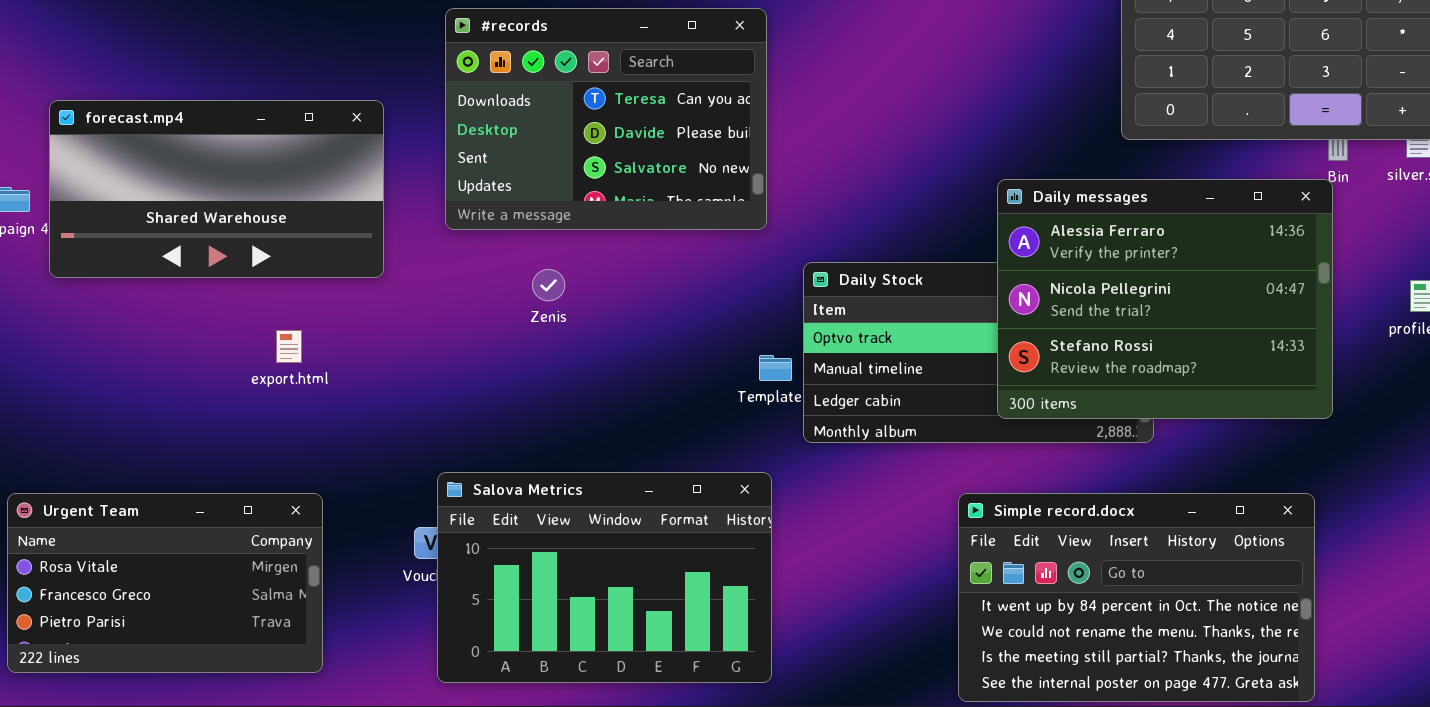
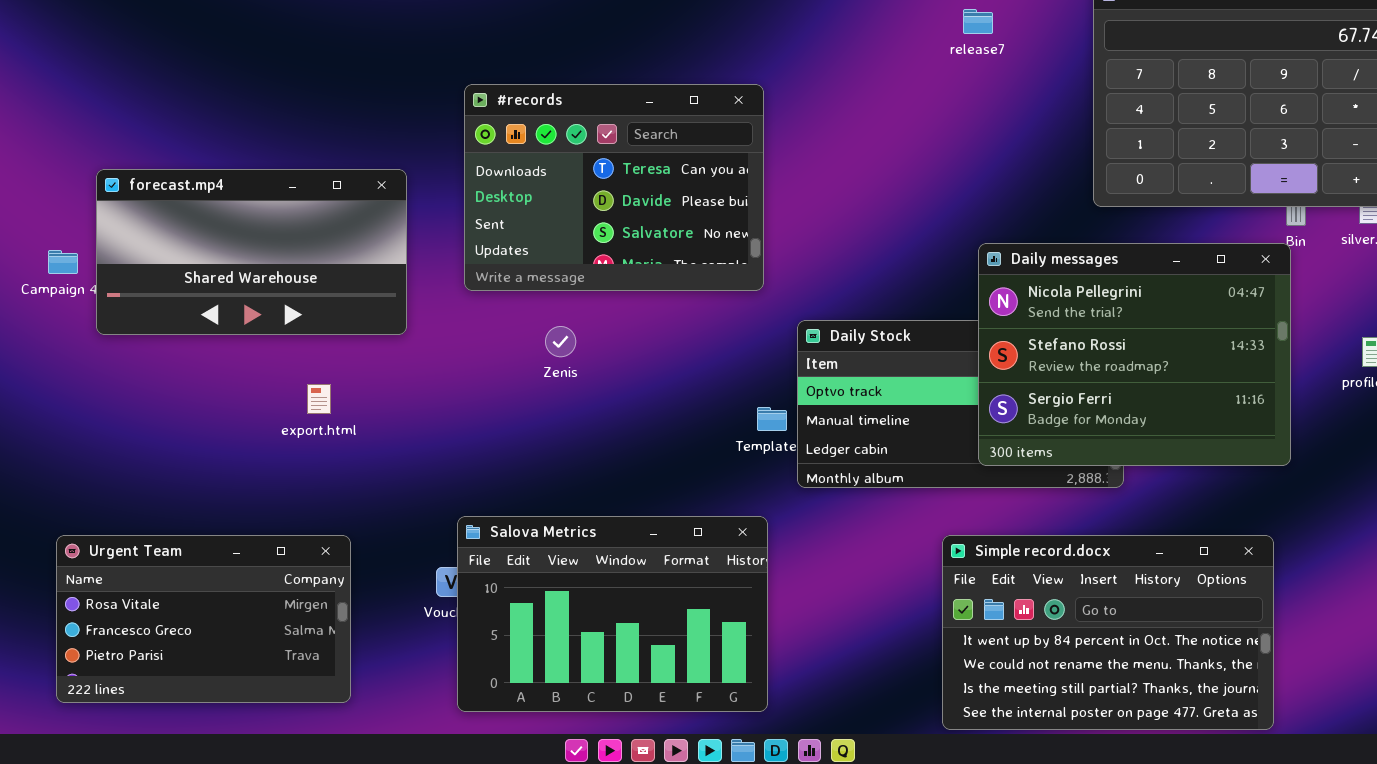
Daily messages: [997,179,1333,419] -> [978,243,1291,466], scrolled down 1 row

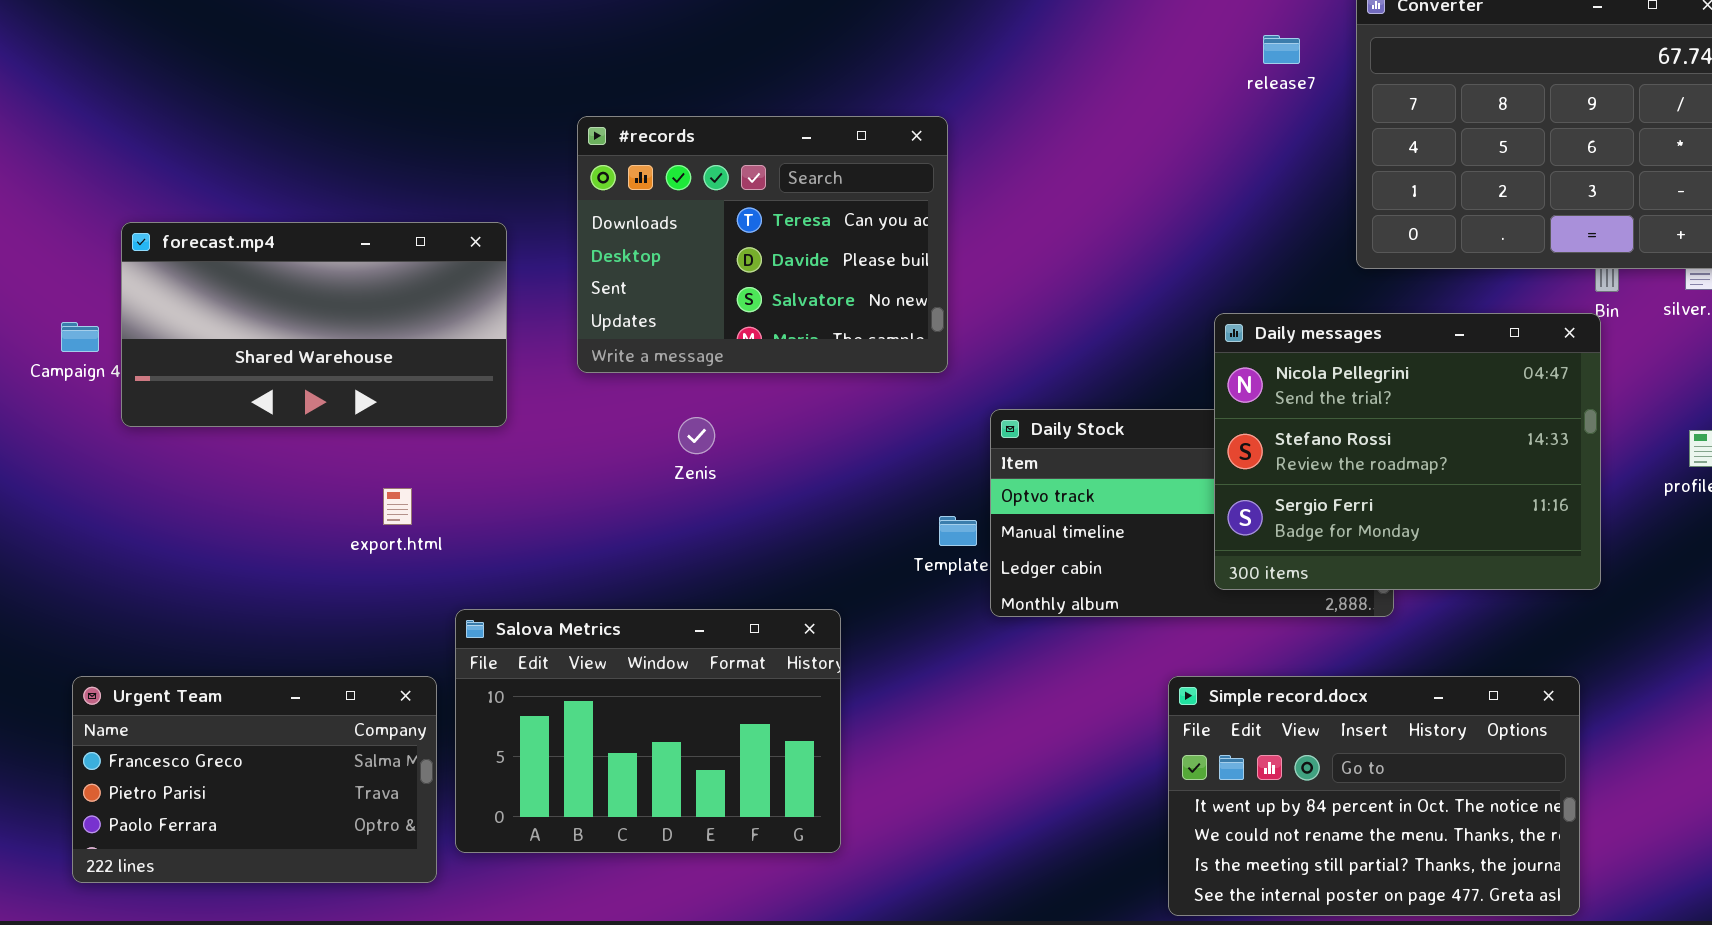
release7: [963,9,993,34] -> [1263,35,1300,64], moved
Salova Metrics: [457,516,768,712] -> [455,609,841,853], moved
Urgent Team: [56,535,351,703] -> [72,676,437,883], scrolled down 1 row

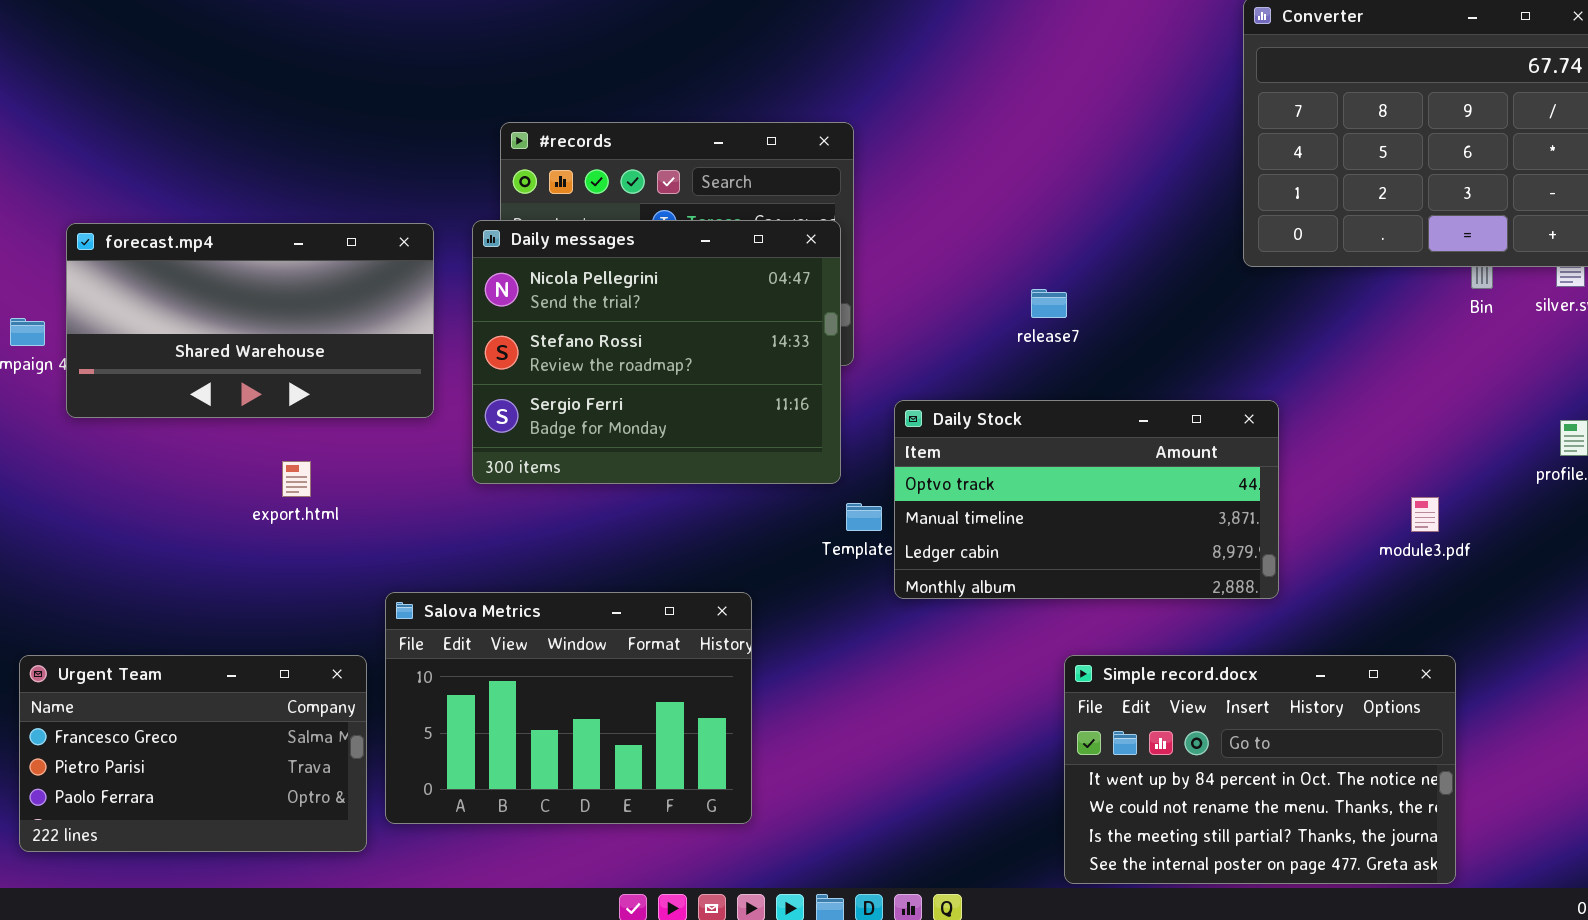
release7: [1263,35,1300,64] -> [1031,289,1067,318], moved
Daily messages: [1214,313,1601,590] -> [472,220,841,484], moved
export.html: [383,488,412,525] -> [282,461,311,497], moved

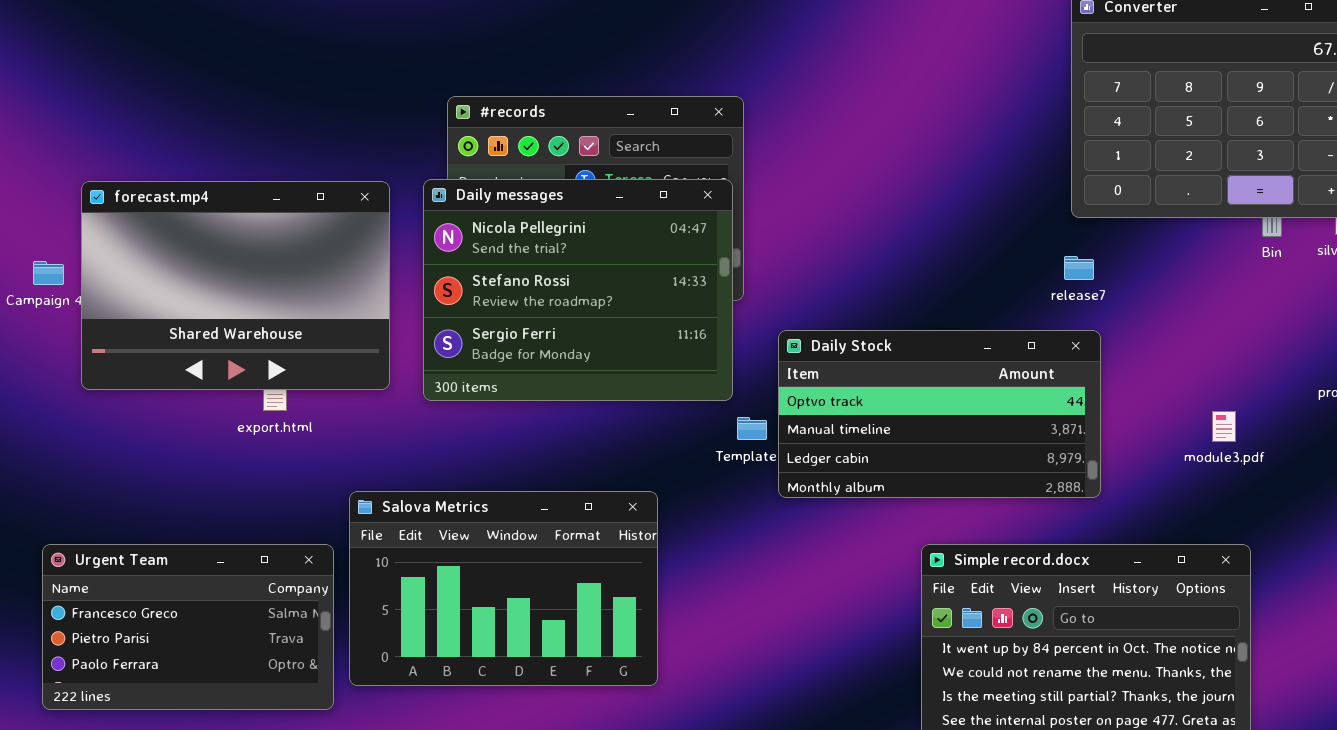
forecast.mp4: [66,223,434,418] -> [81,181,390,390], resized
release7: [1031,289,1067,318] -> [1064,256,1094,280], moved

